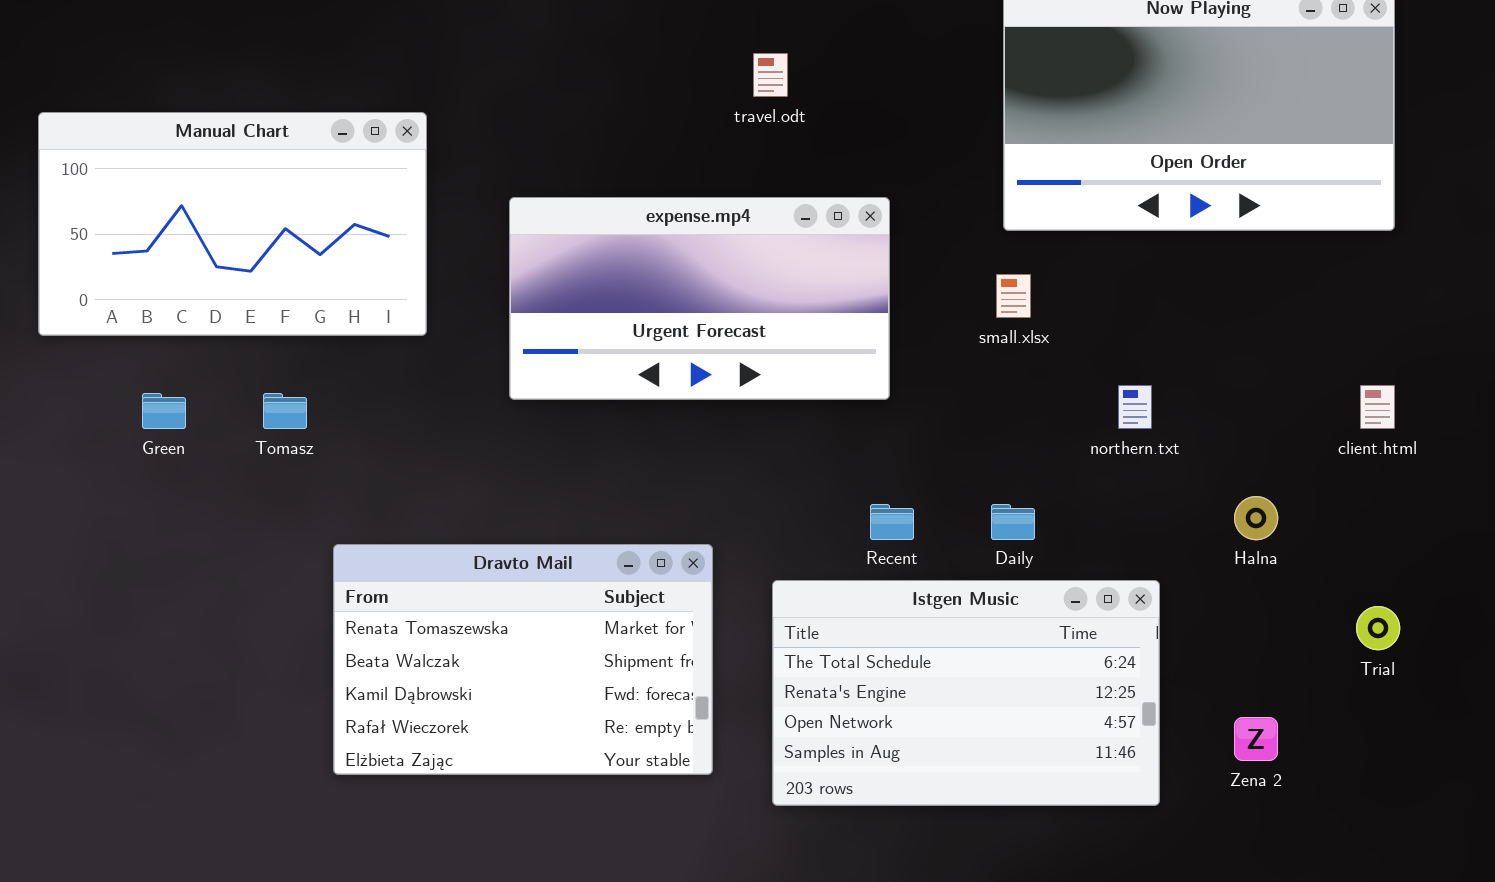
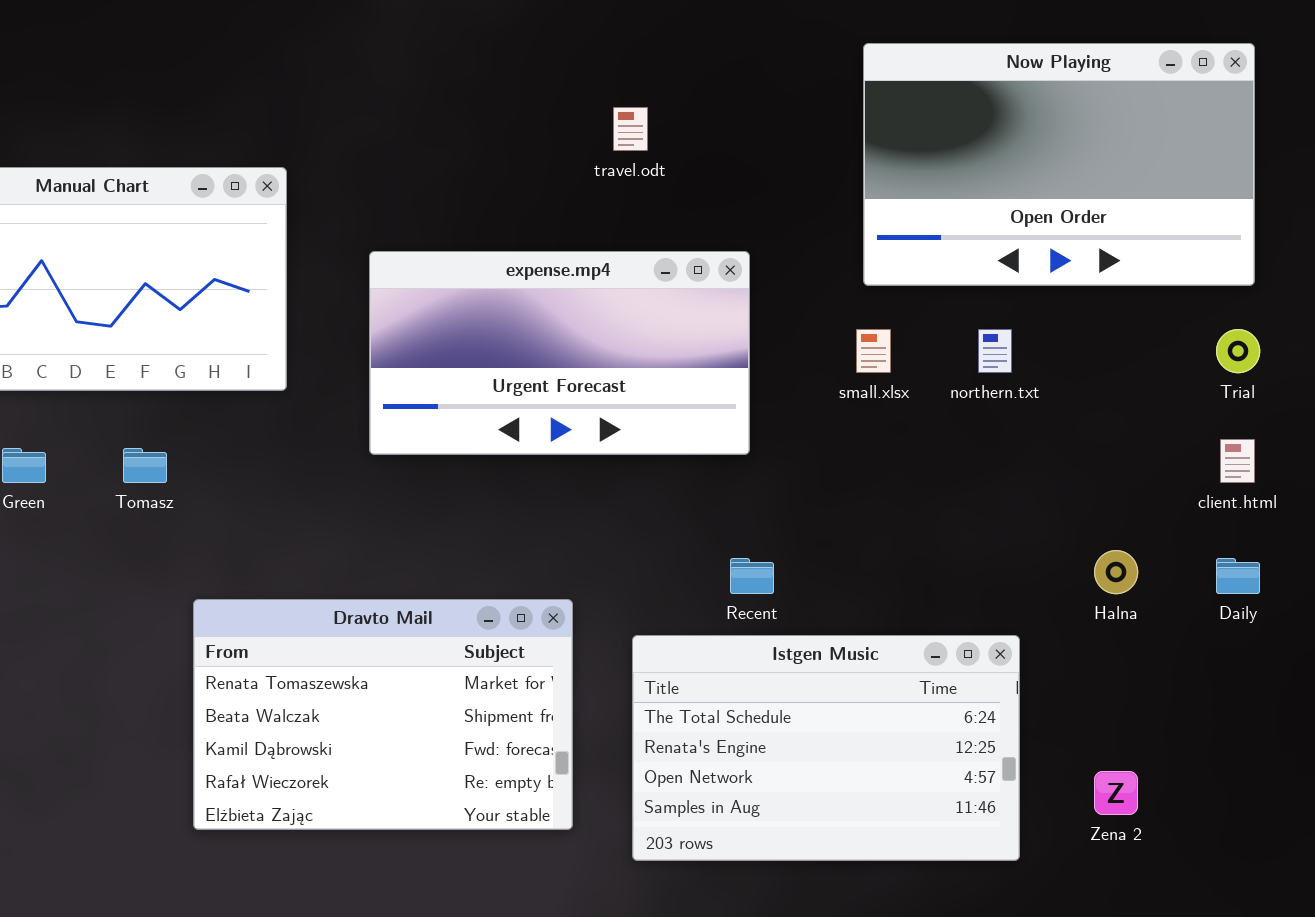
northern.txt: [1118,385,1152,429] -> [978,329,1012,373], moved
Daily: [991,504,1035,540] -> [1216,558,1260,594], moved
Trial: [1356,606,1400,650] -> [1216,329,1260,373], moved

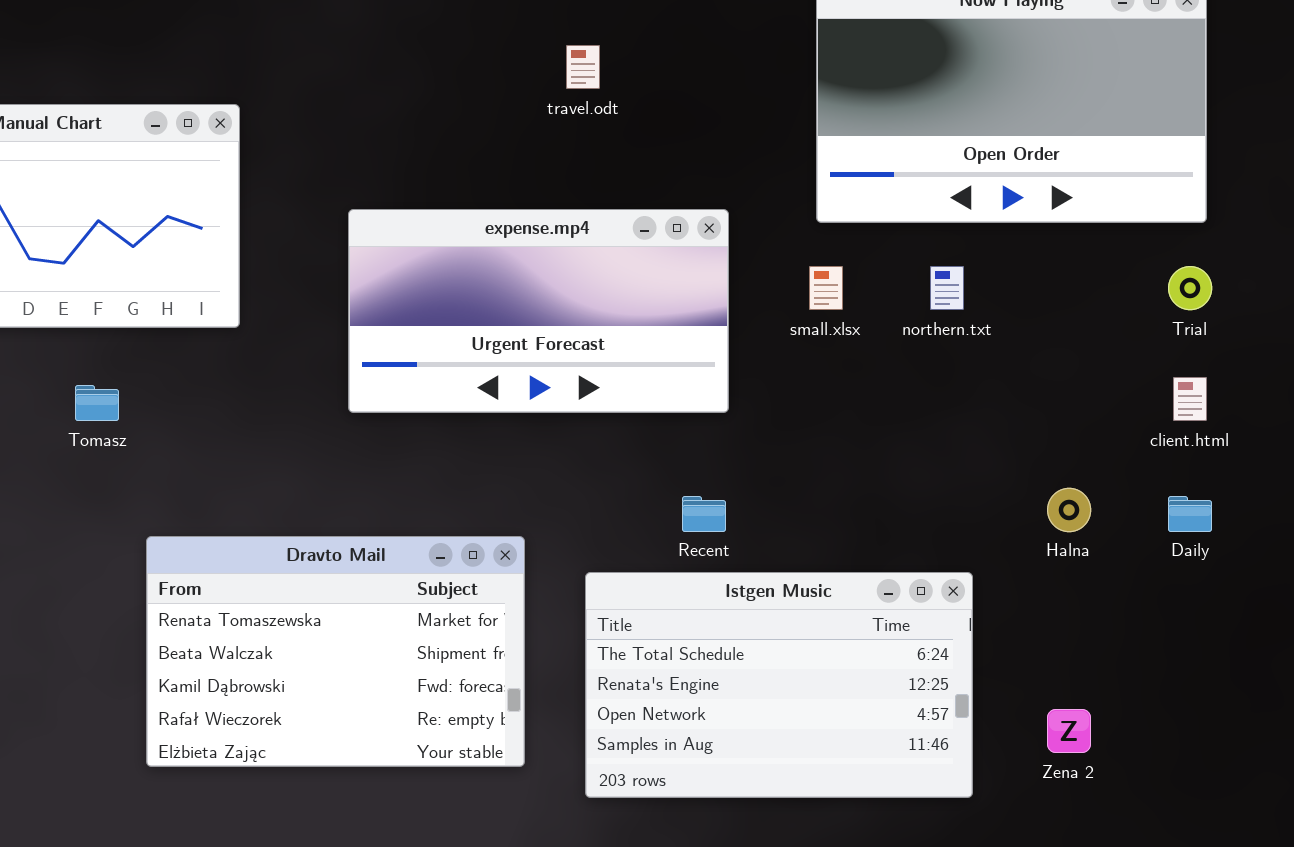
expense.mp4: [369,251,750,455] -> [348,209,729,413], moved

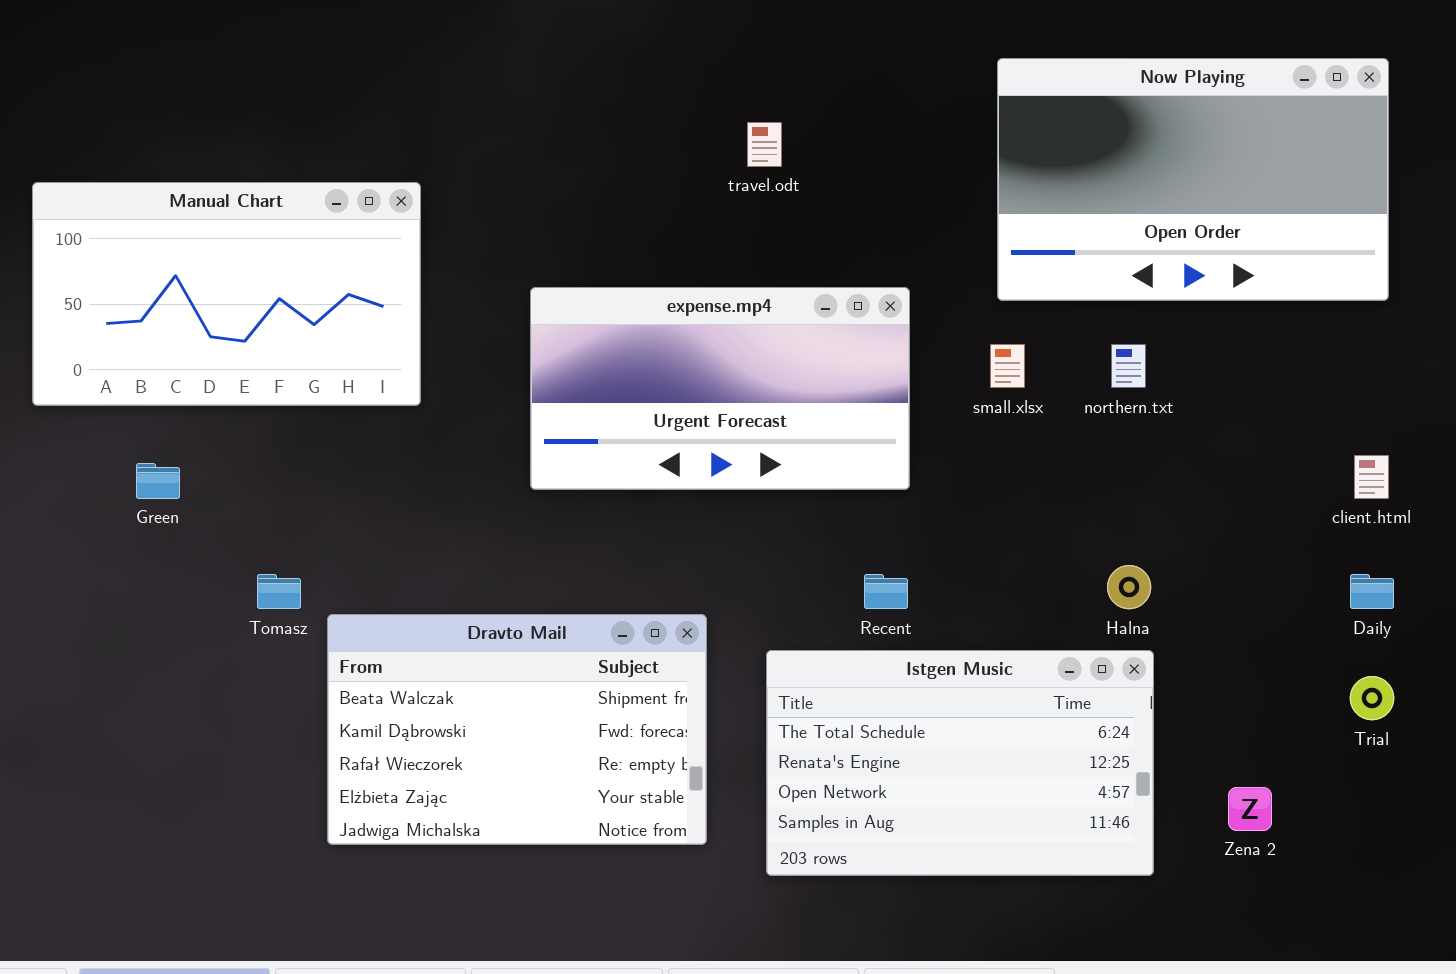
Trial: [1168,266,1212,310] -> [1350,676,1394,720], moved
Tomasz: [75,385,119,421] -> [257,574,301,609], moved
Halna: [1047,488,1091,532] -> [1107,565,1151,609], moved
Dravto Mail: [146,536,525,767] -> [327,614,707,845], scrolled down 1 row

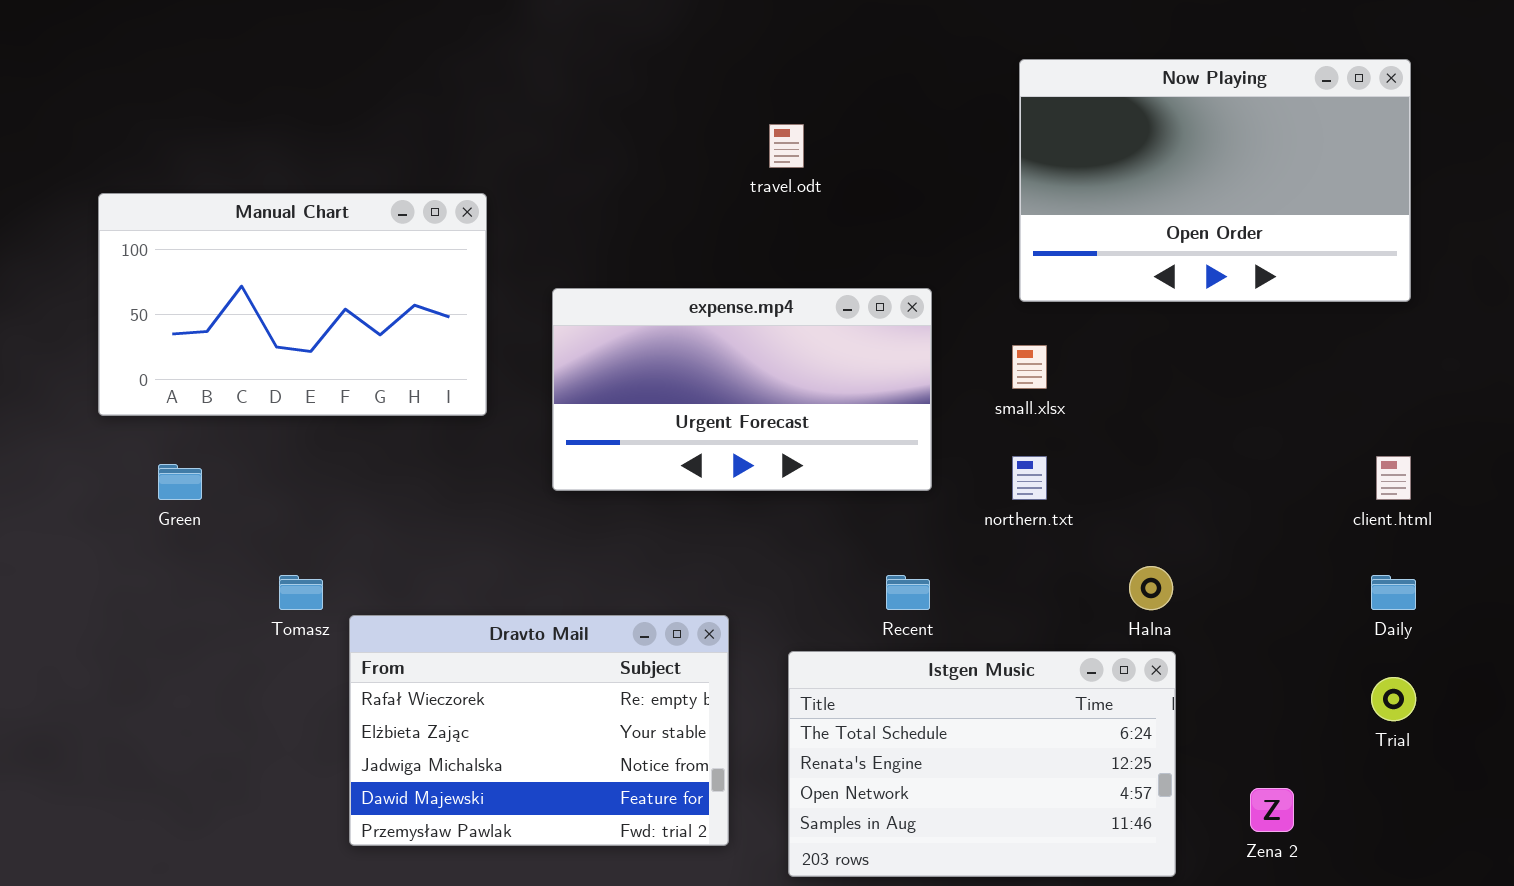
Manual Chart: [32,182,421,406] -> [98,193,487,416], moved
northern.txt: [1111,344,1146,388] -> [1012,456,1047,500], moved
Dravto Mail: [327,614,707,845] -> [349,615,729,846], scrolled down 2 rows

